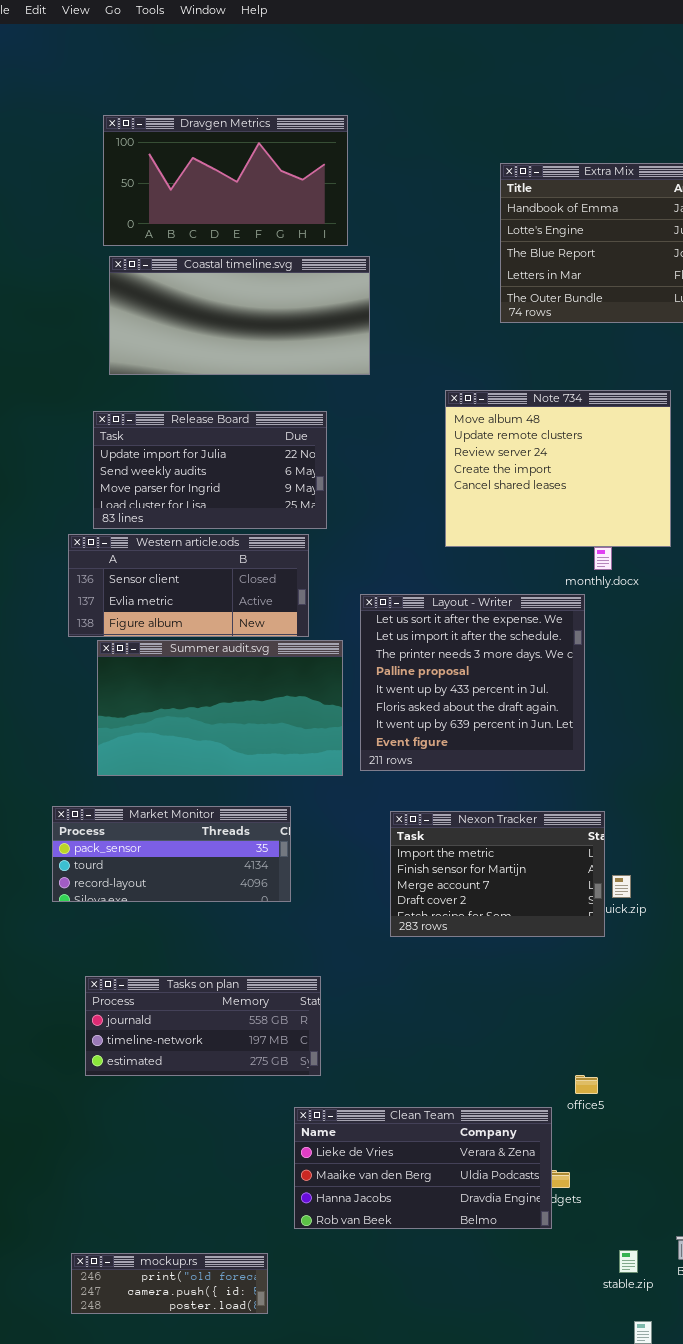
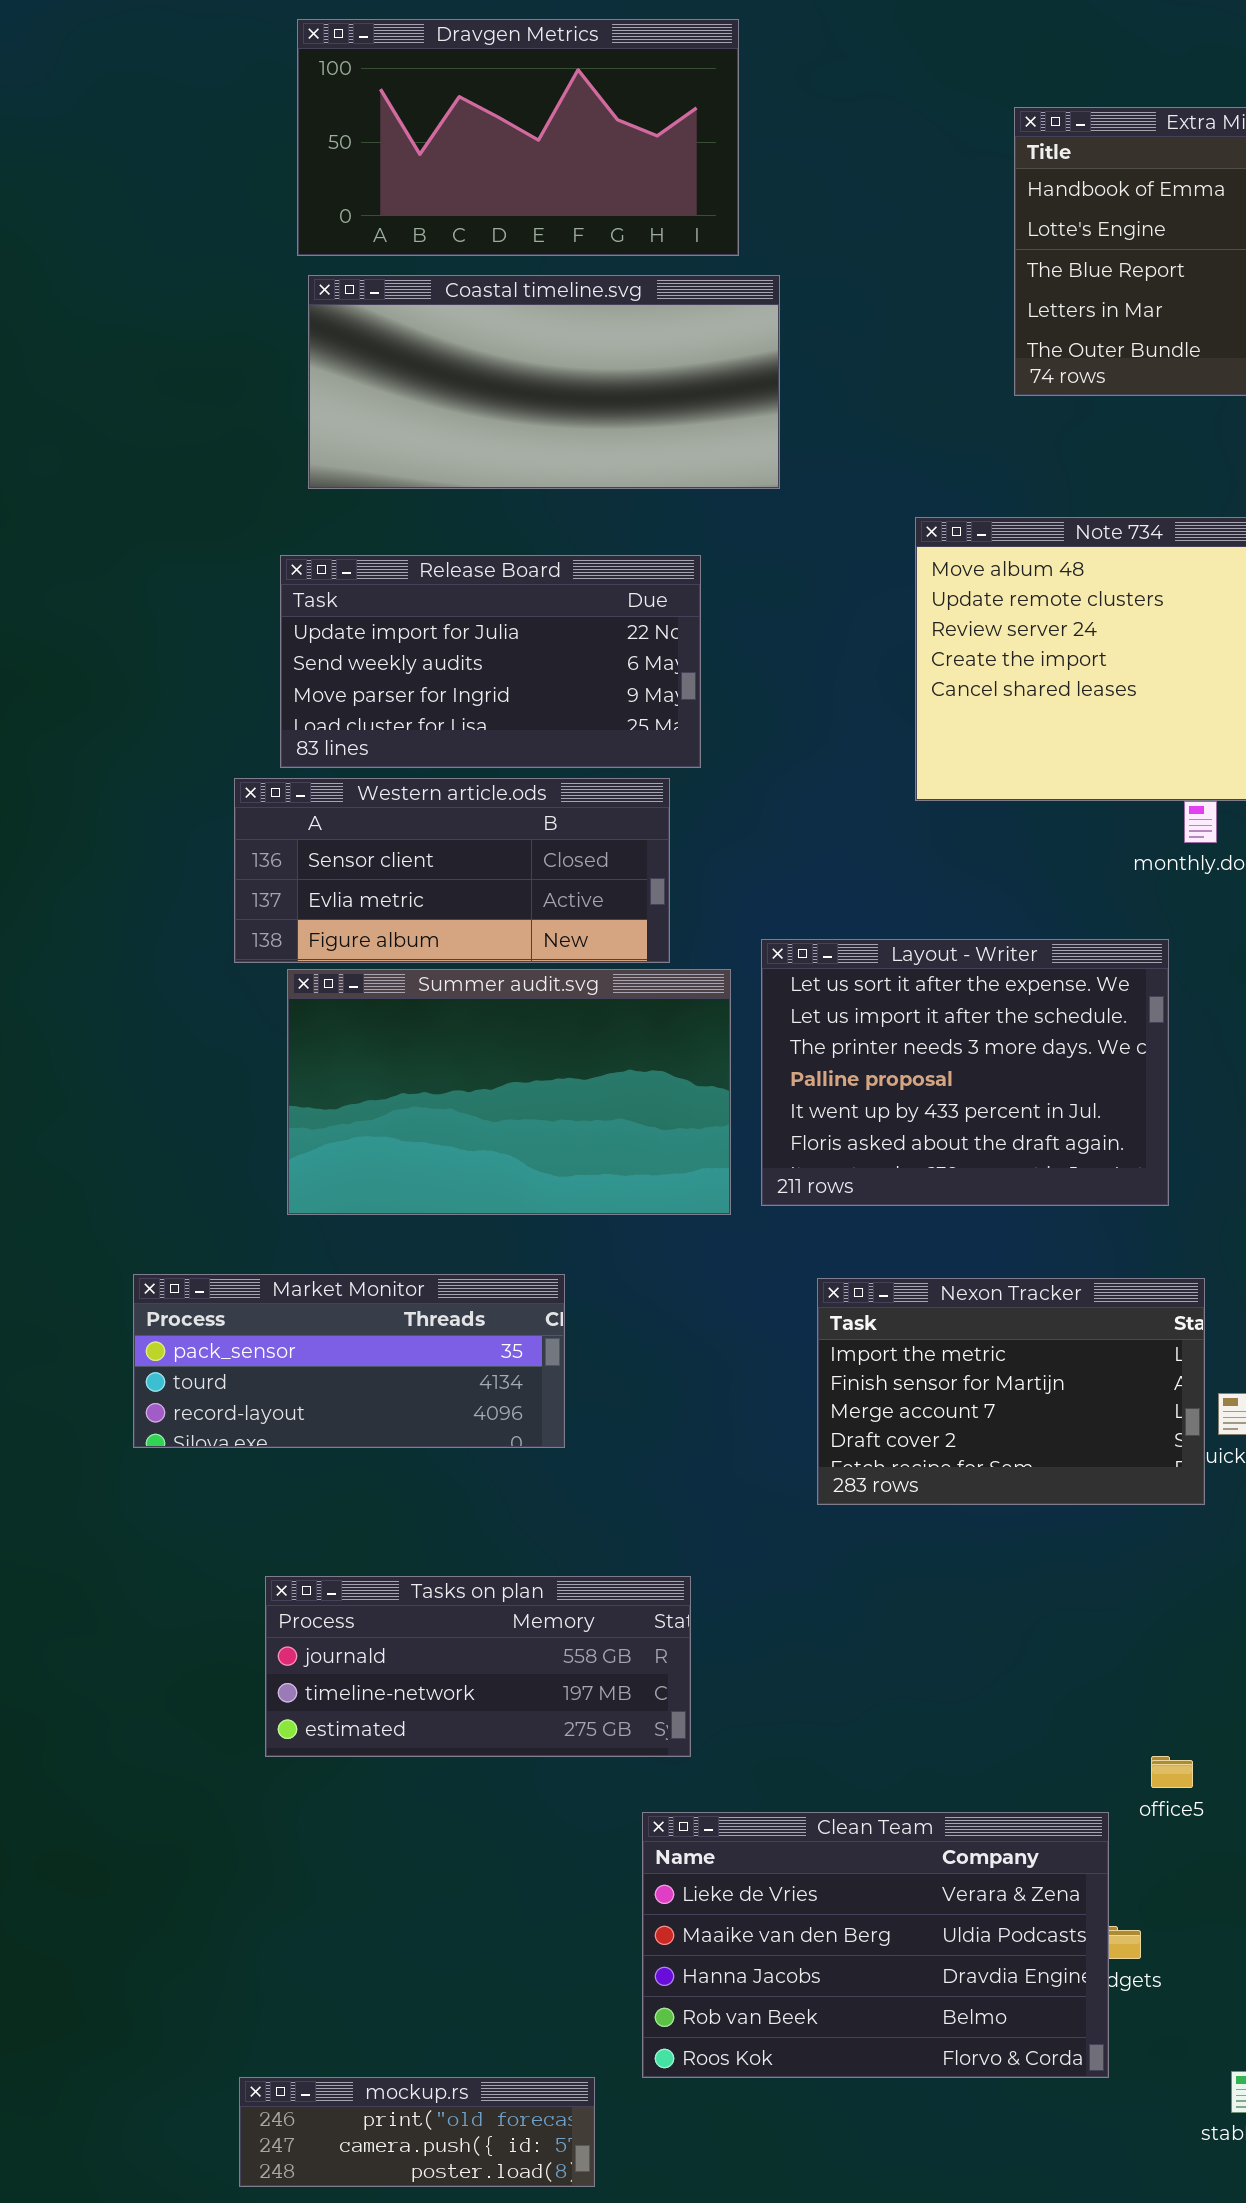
Layout - Writer: [360,594,585,771] -> [761,939,1169,1206], resized
Market Monitor: [52,806,291,902] -> [133,1274,565,1448], moved
Clean Team: [294,1107,552,1229] -> [642,1812,1109,2078], resized

